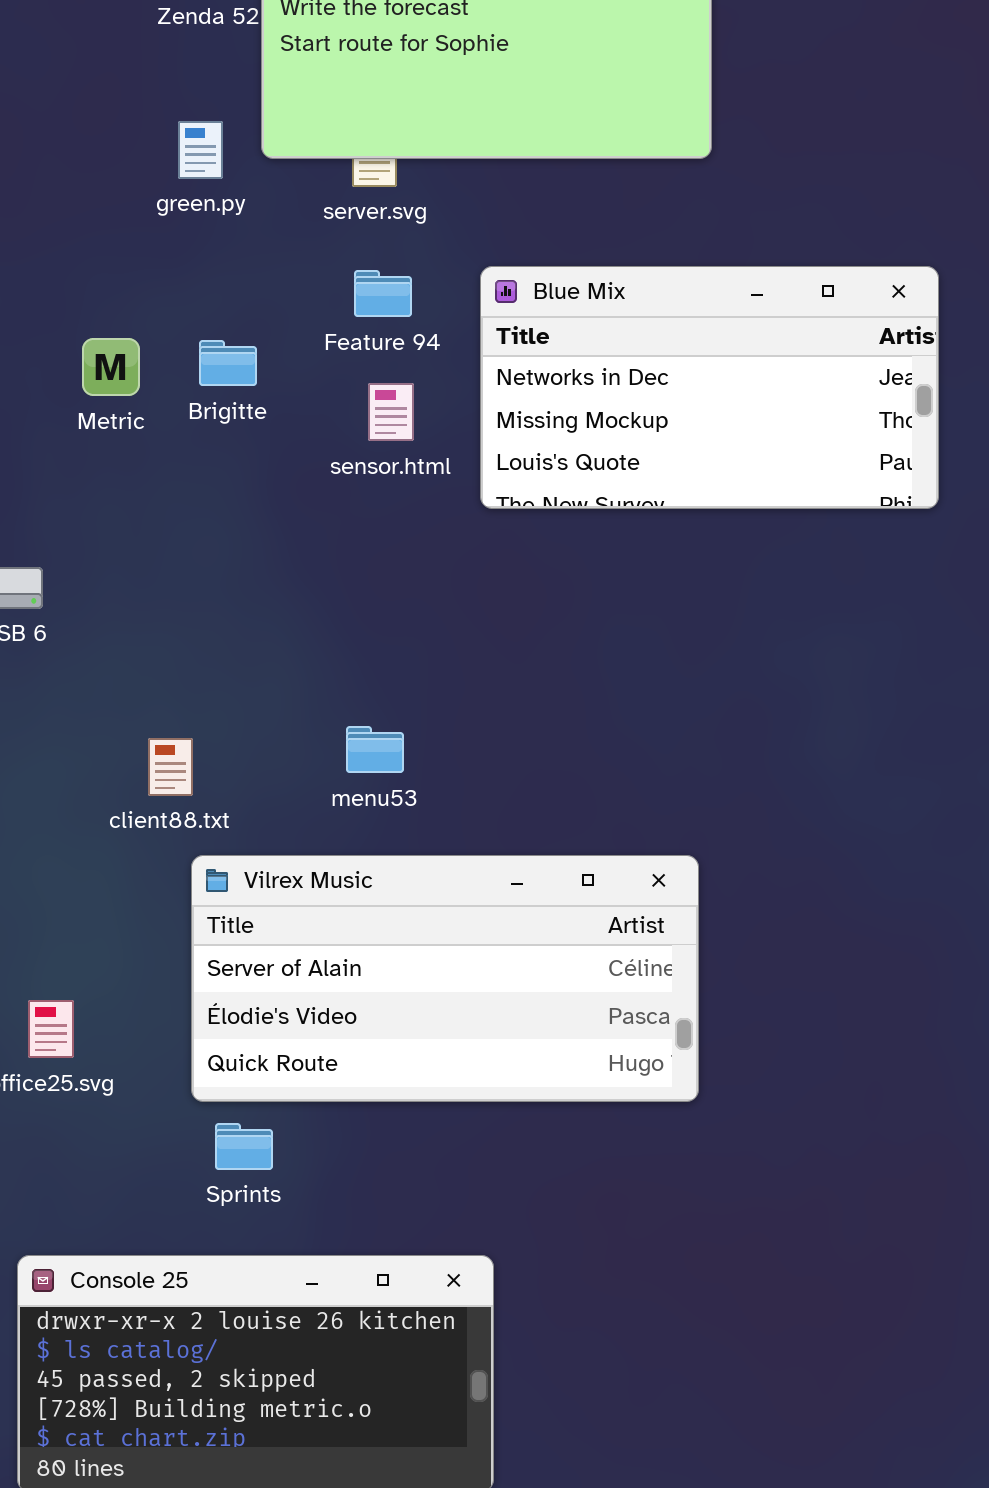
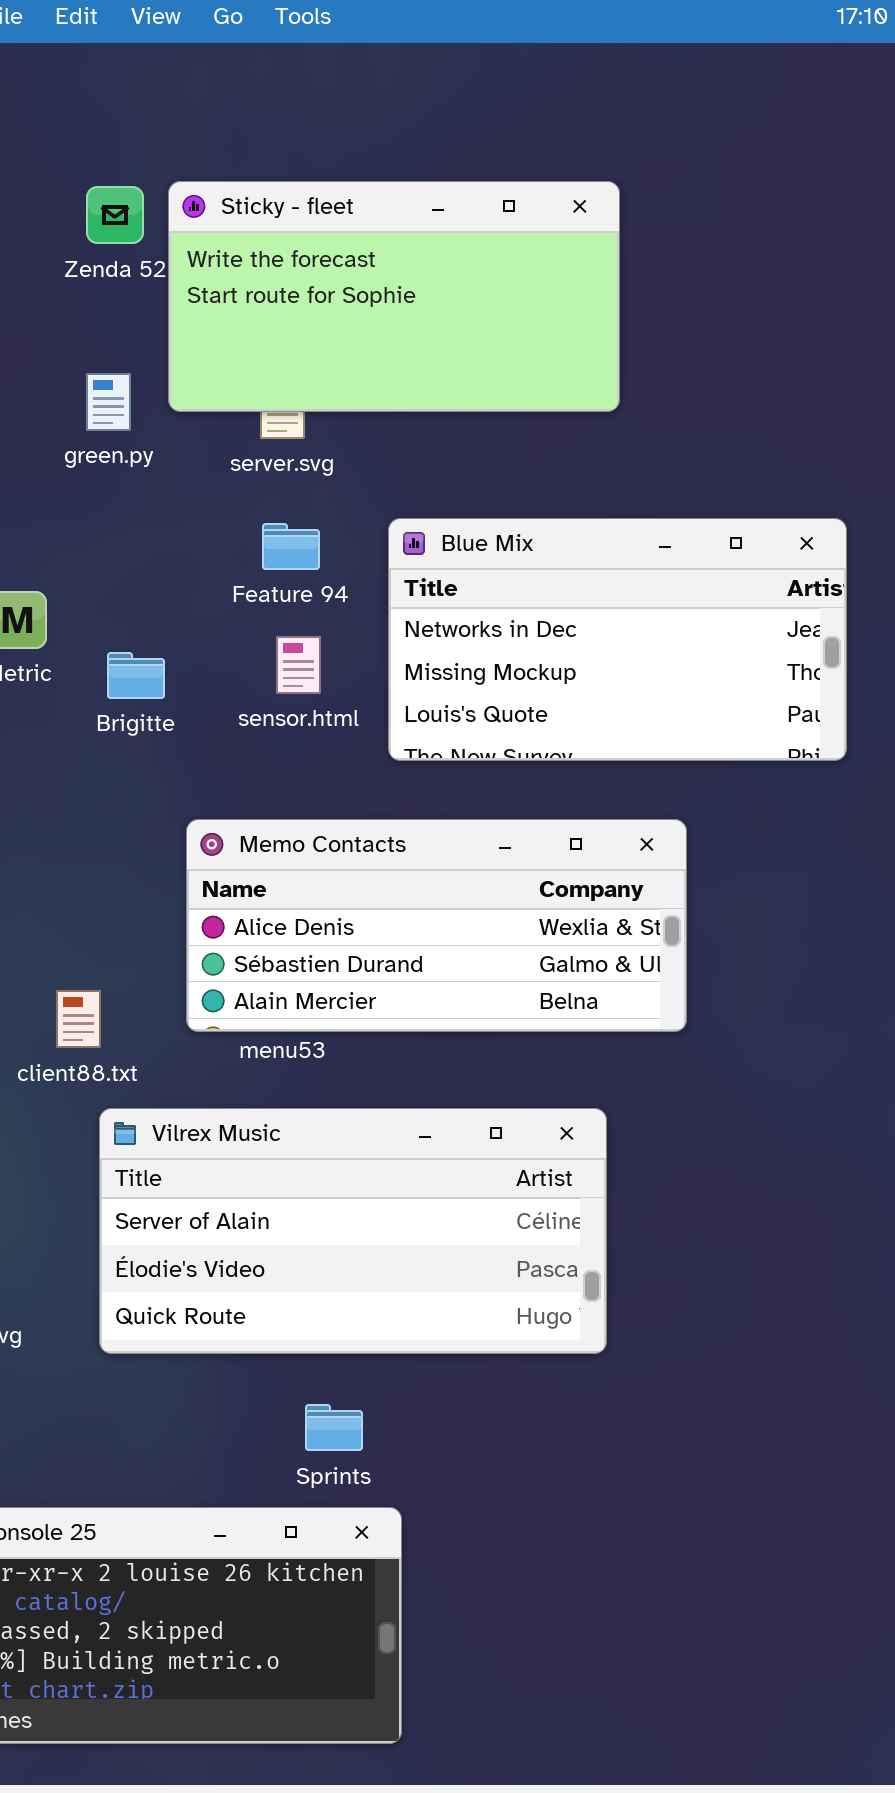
Brigitte: [199,340,257,386] -> [107,652,165,699], moved
Memo Contacts: none -> [186,819,687,1032], opened
Sprints: [215,1123,273,1170] -> [305,1404,363,1451], moved

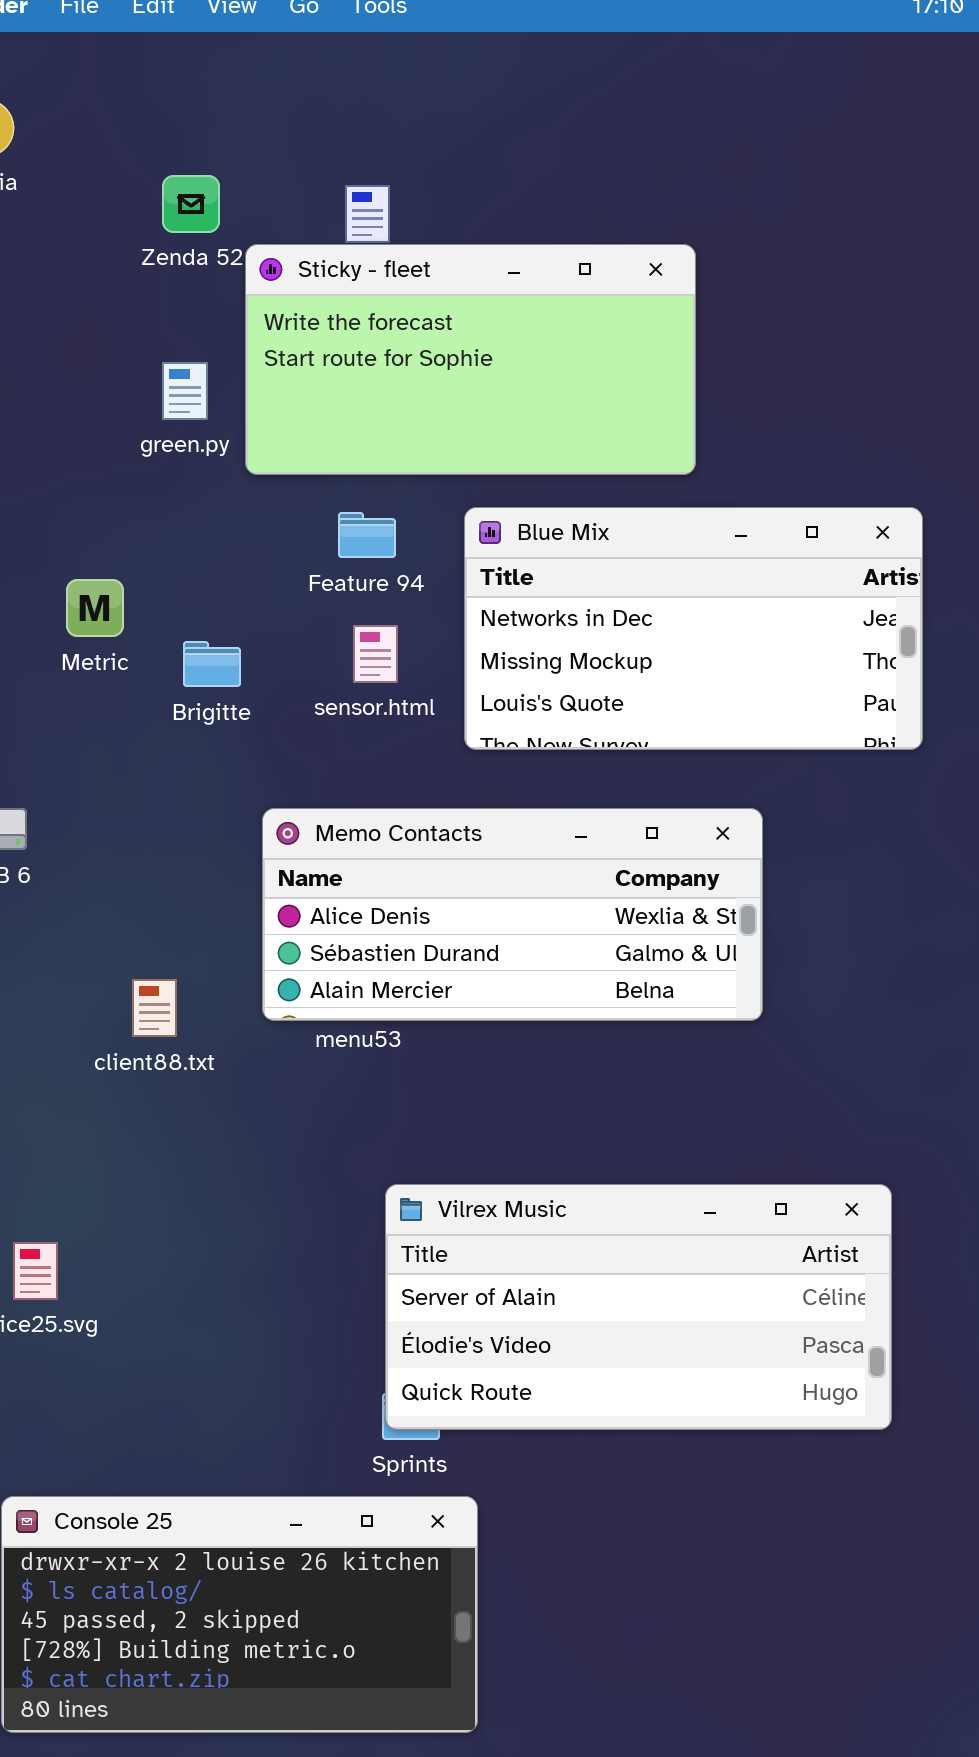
Sticky - fleet: [168,181,620,412] -> [245,244,696,475], moved
Vilrex Music: [99,1108,607,1354] -> [385,1184,892,1430], moved

